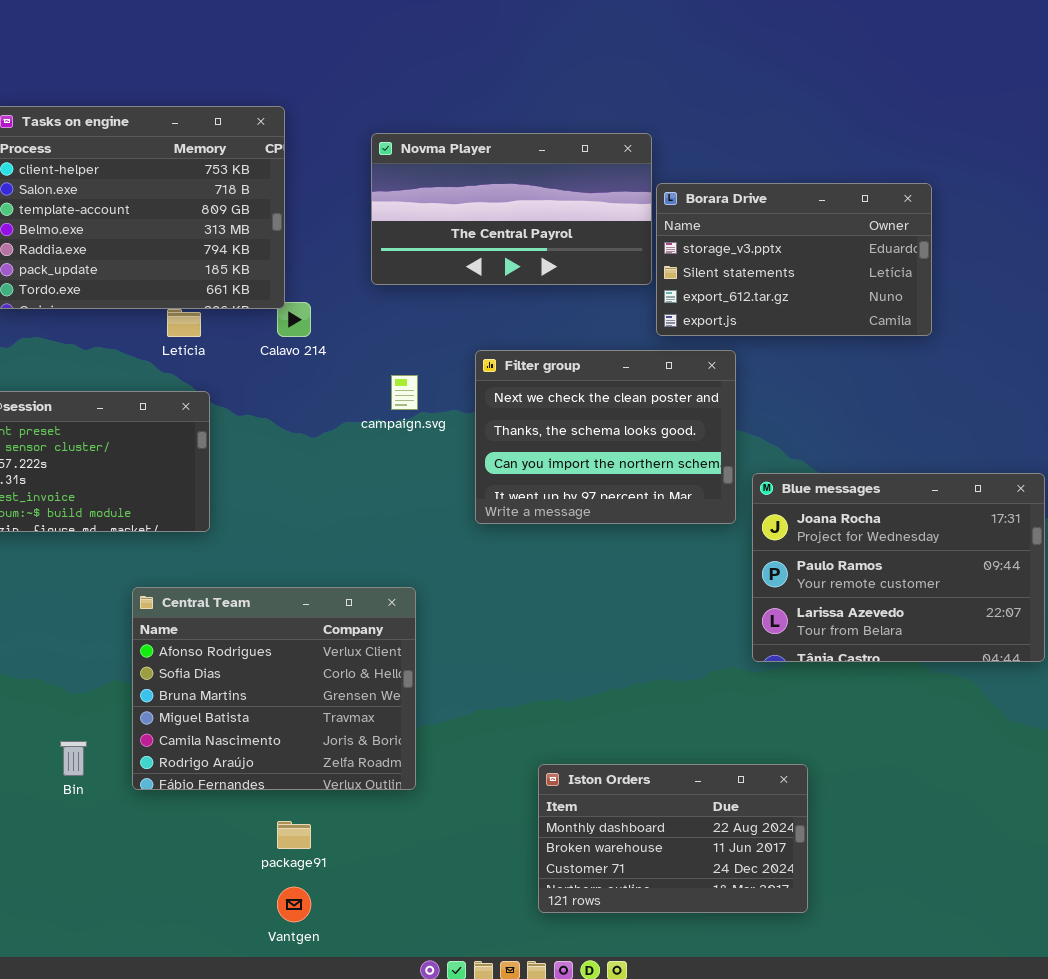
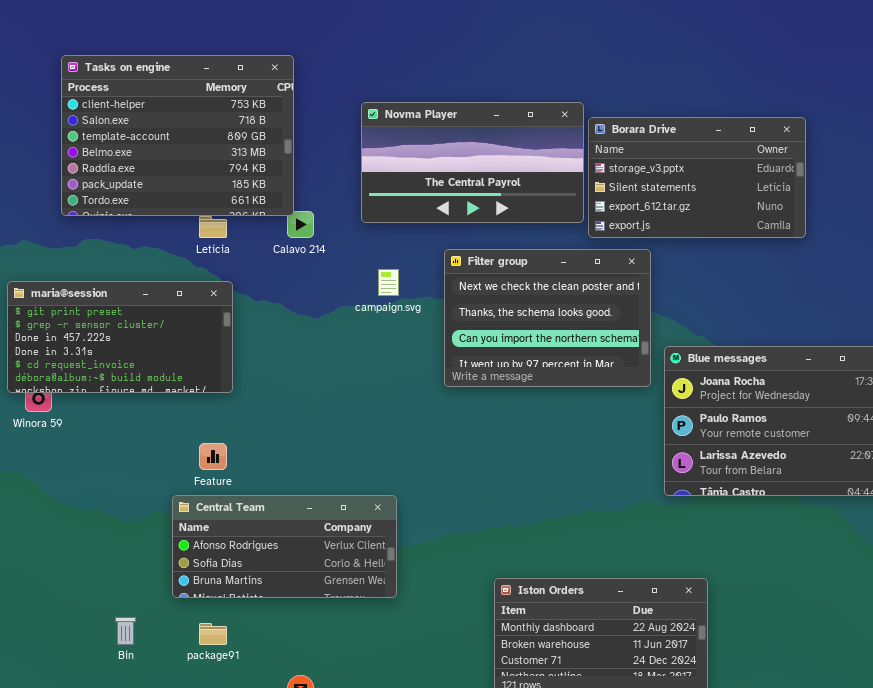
Novma Player: [371,133,652,285] -> [361,102,584,223], moved
Central Team: [132,587,416,790] -> [172,495,397,598], resized
Bin: [60,741,87,776] -> [115,617,136,645], moved
package91: [277,821,311,849] -> [199,623,227,645], moved

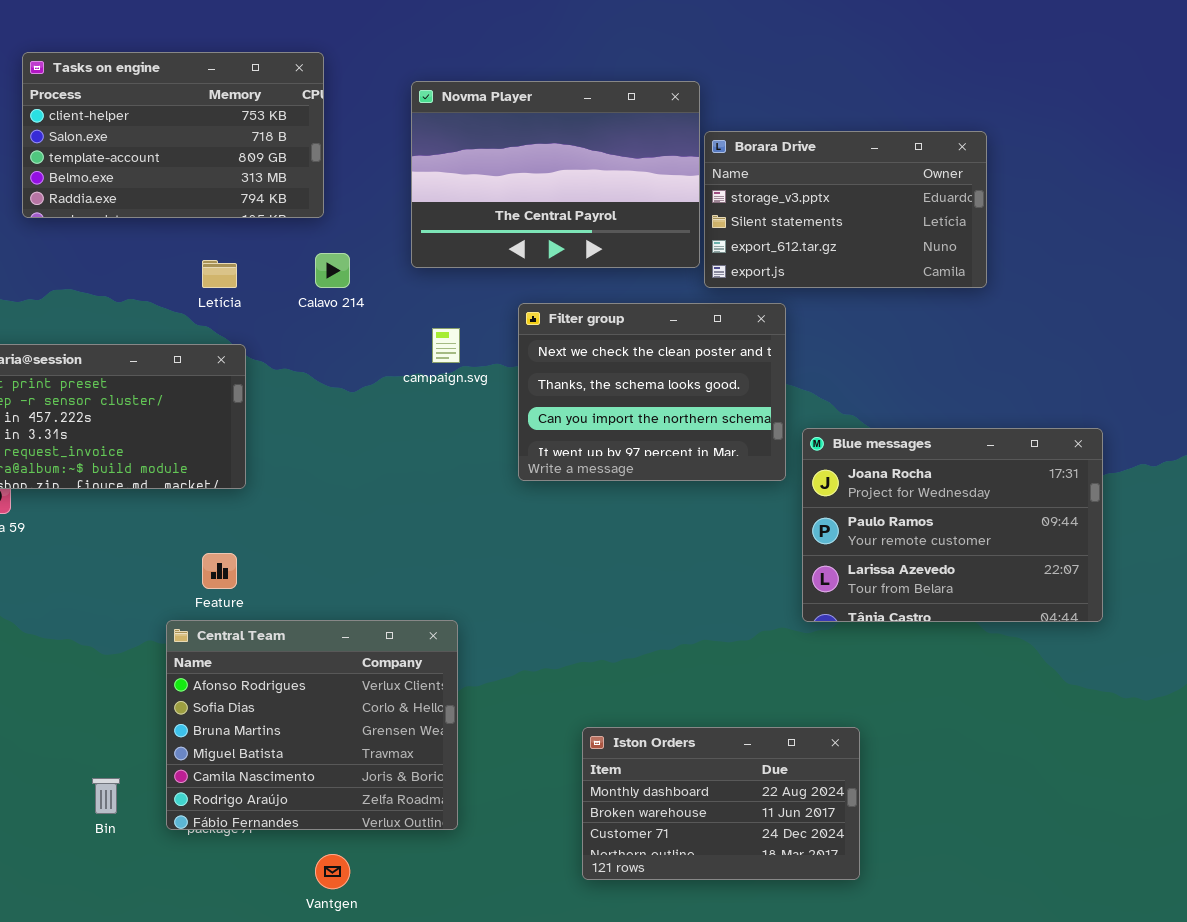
Tasks on engine: [61,55,294,216] -> [22,52,324,218], resized
Novma Player: [361,102,584,223] -> [411,81,700,268], resized
Central Team: [172,495,397,598] -> [166,620,458,830], resized

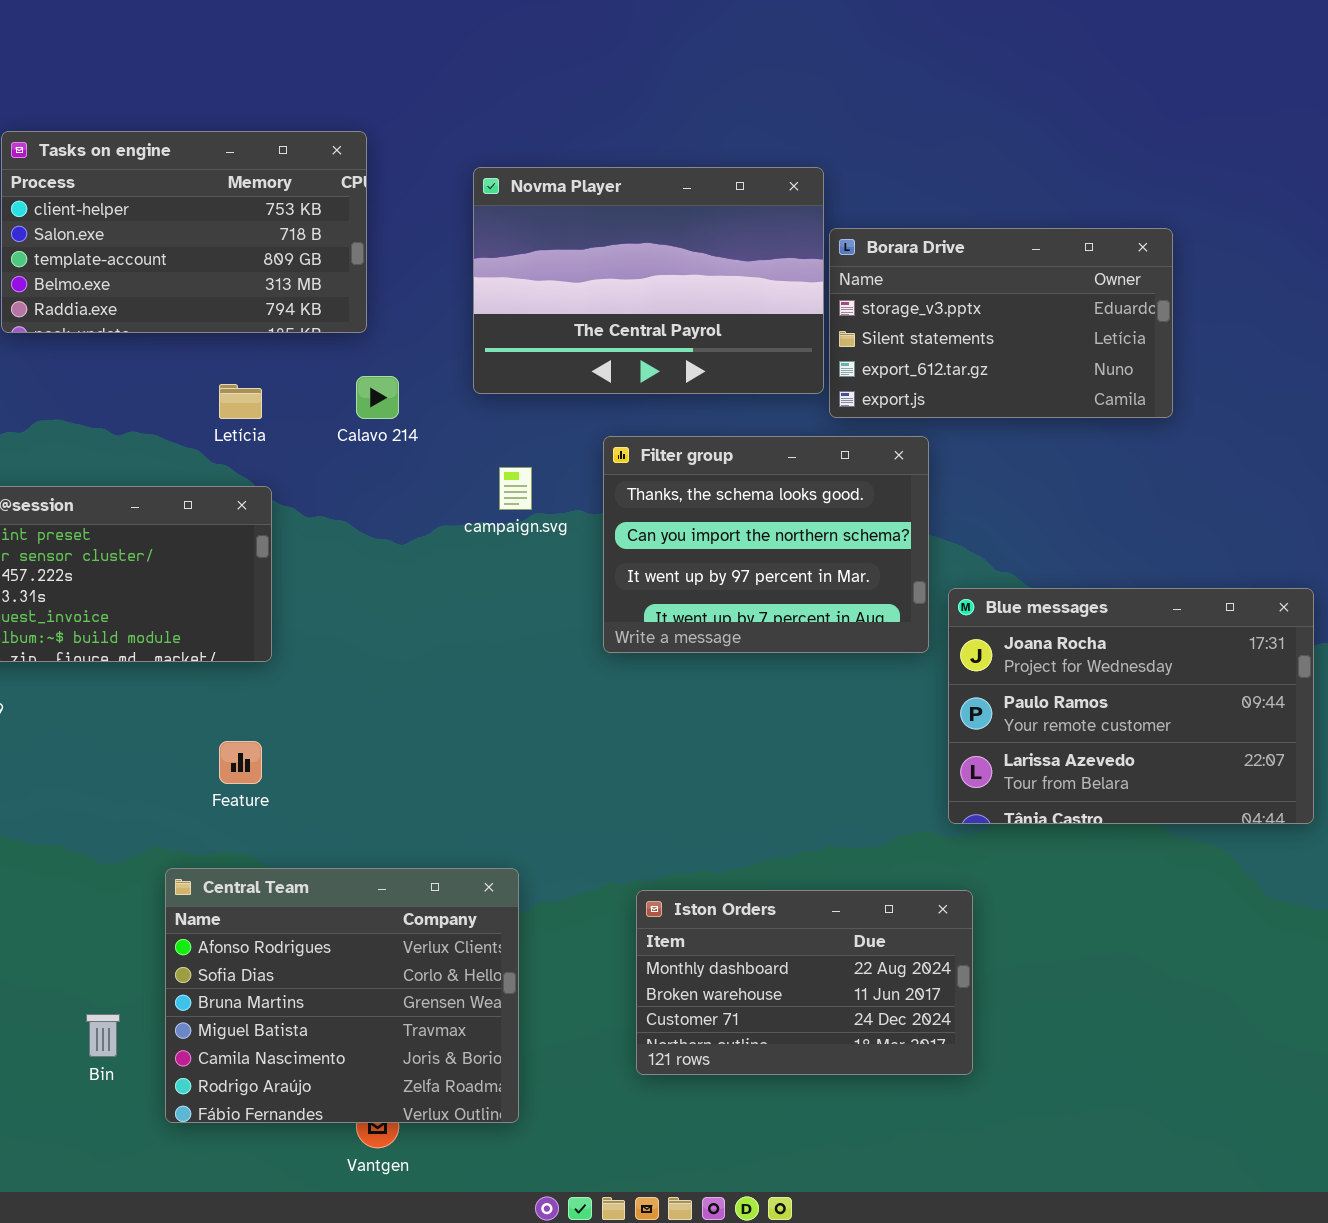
Filter group: [518,303,786,481] -> [603,436,929,653], scrolled down 1 row
Central Team: [166,620,458,830] -> [165,868,519,1123], moved
Iston Orders: [582,727,860,880] -> [636,890,973,1075], moved

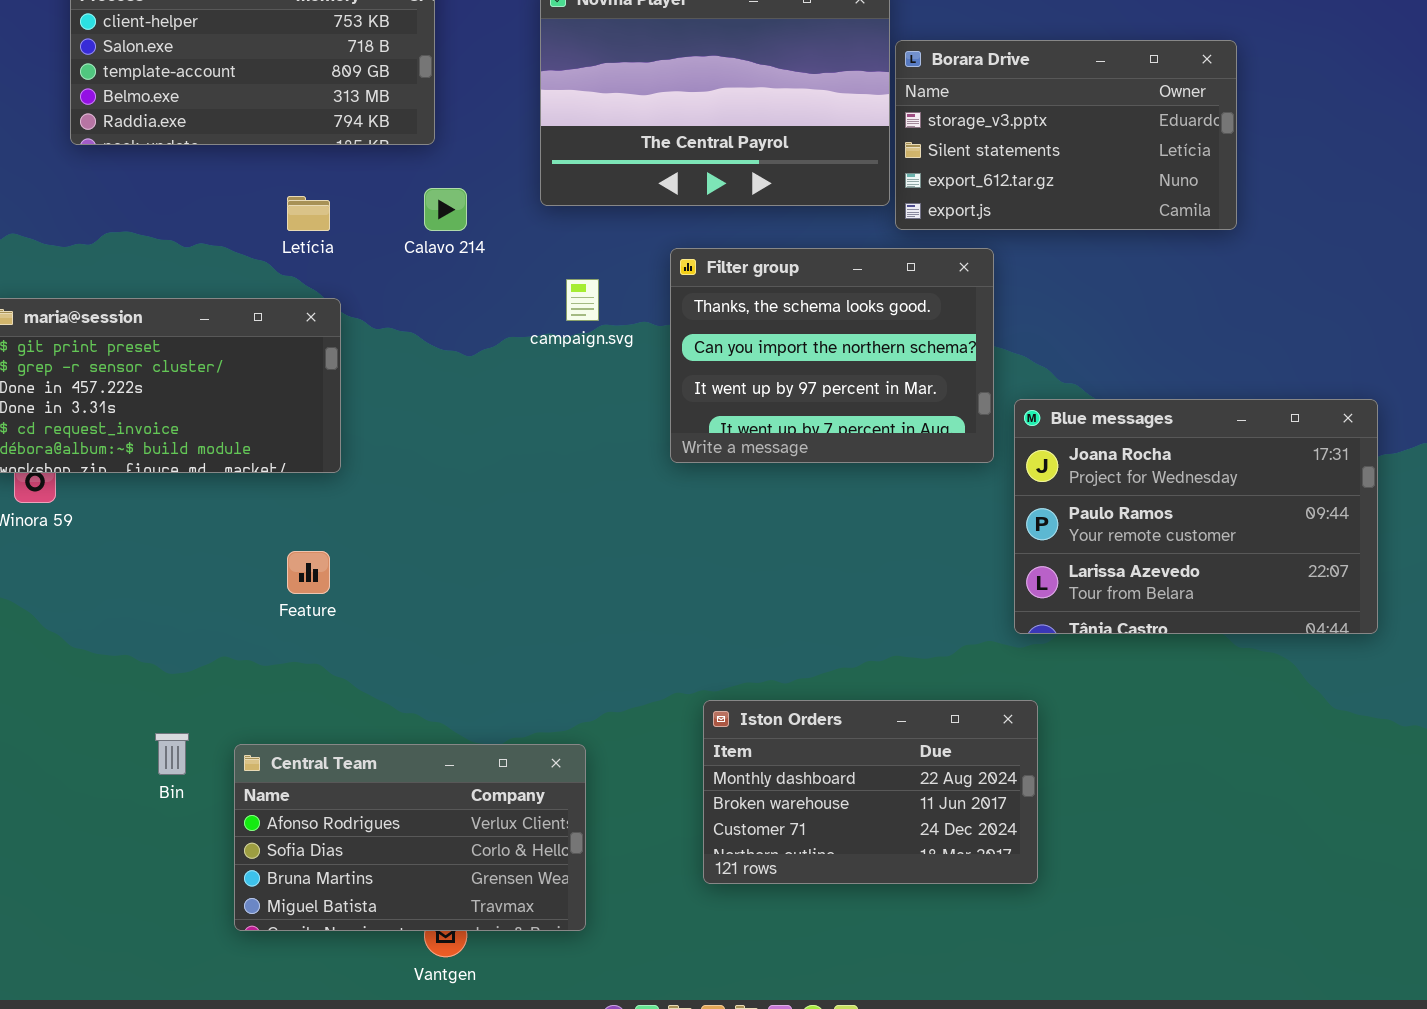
Central Team: [165,868,519,1123] -> [234,744,586,931], resized
Bin: [86,1014,120,1057] -> [155,733,189,775], moved

